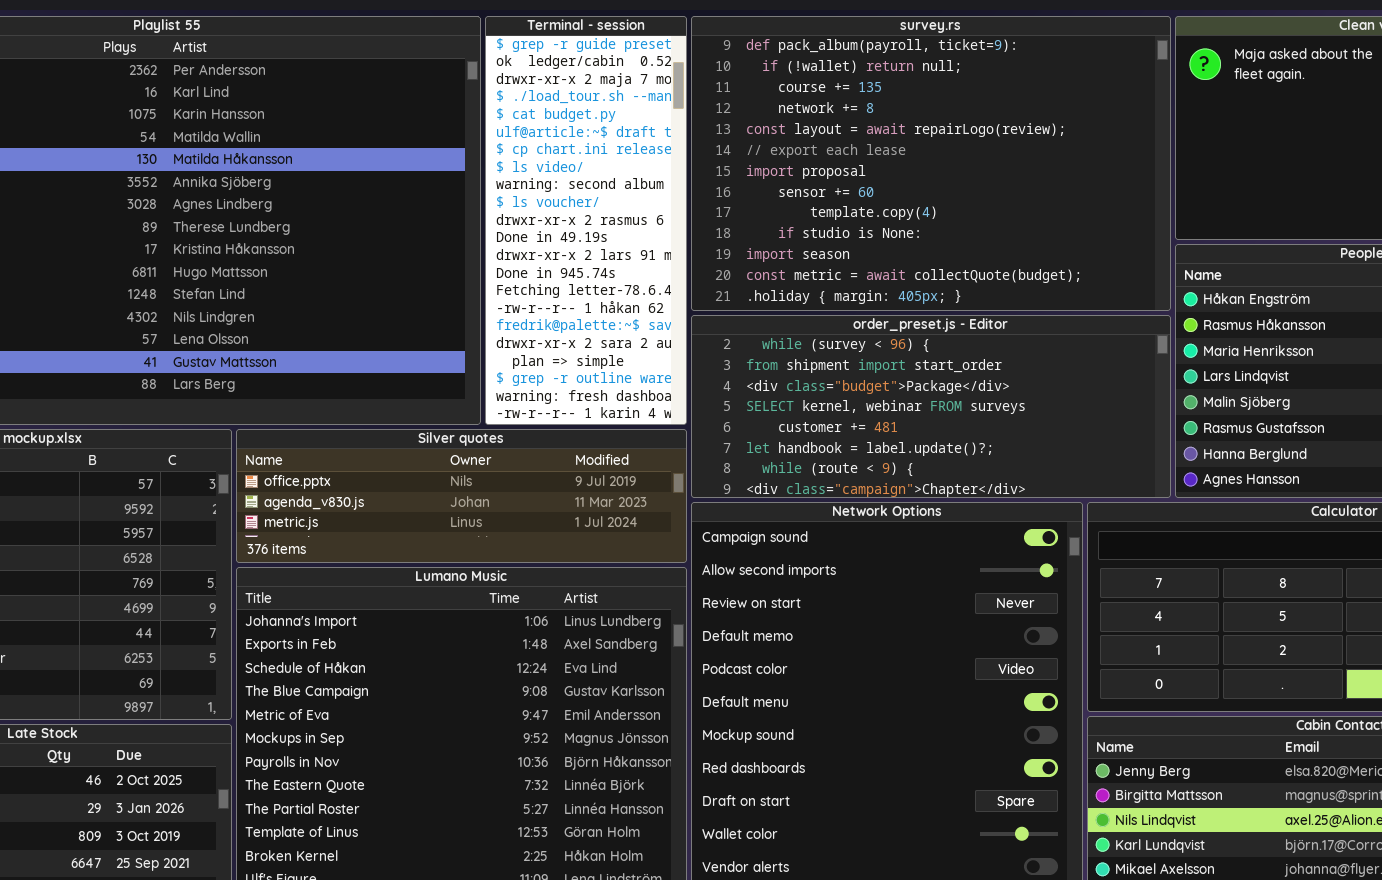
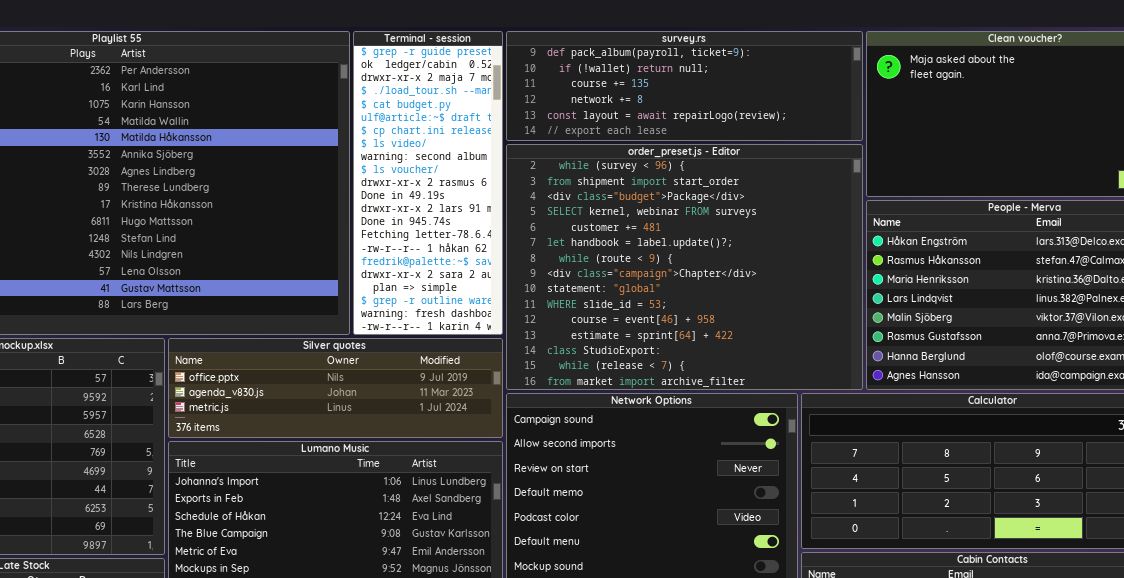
survey.rs: [691,16,1171,311] -> [506,31,863,141], resized
order_preset.js - Editor: [691,315,1171,498] -> [506,144,863,390], resized

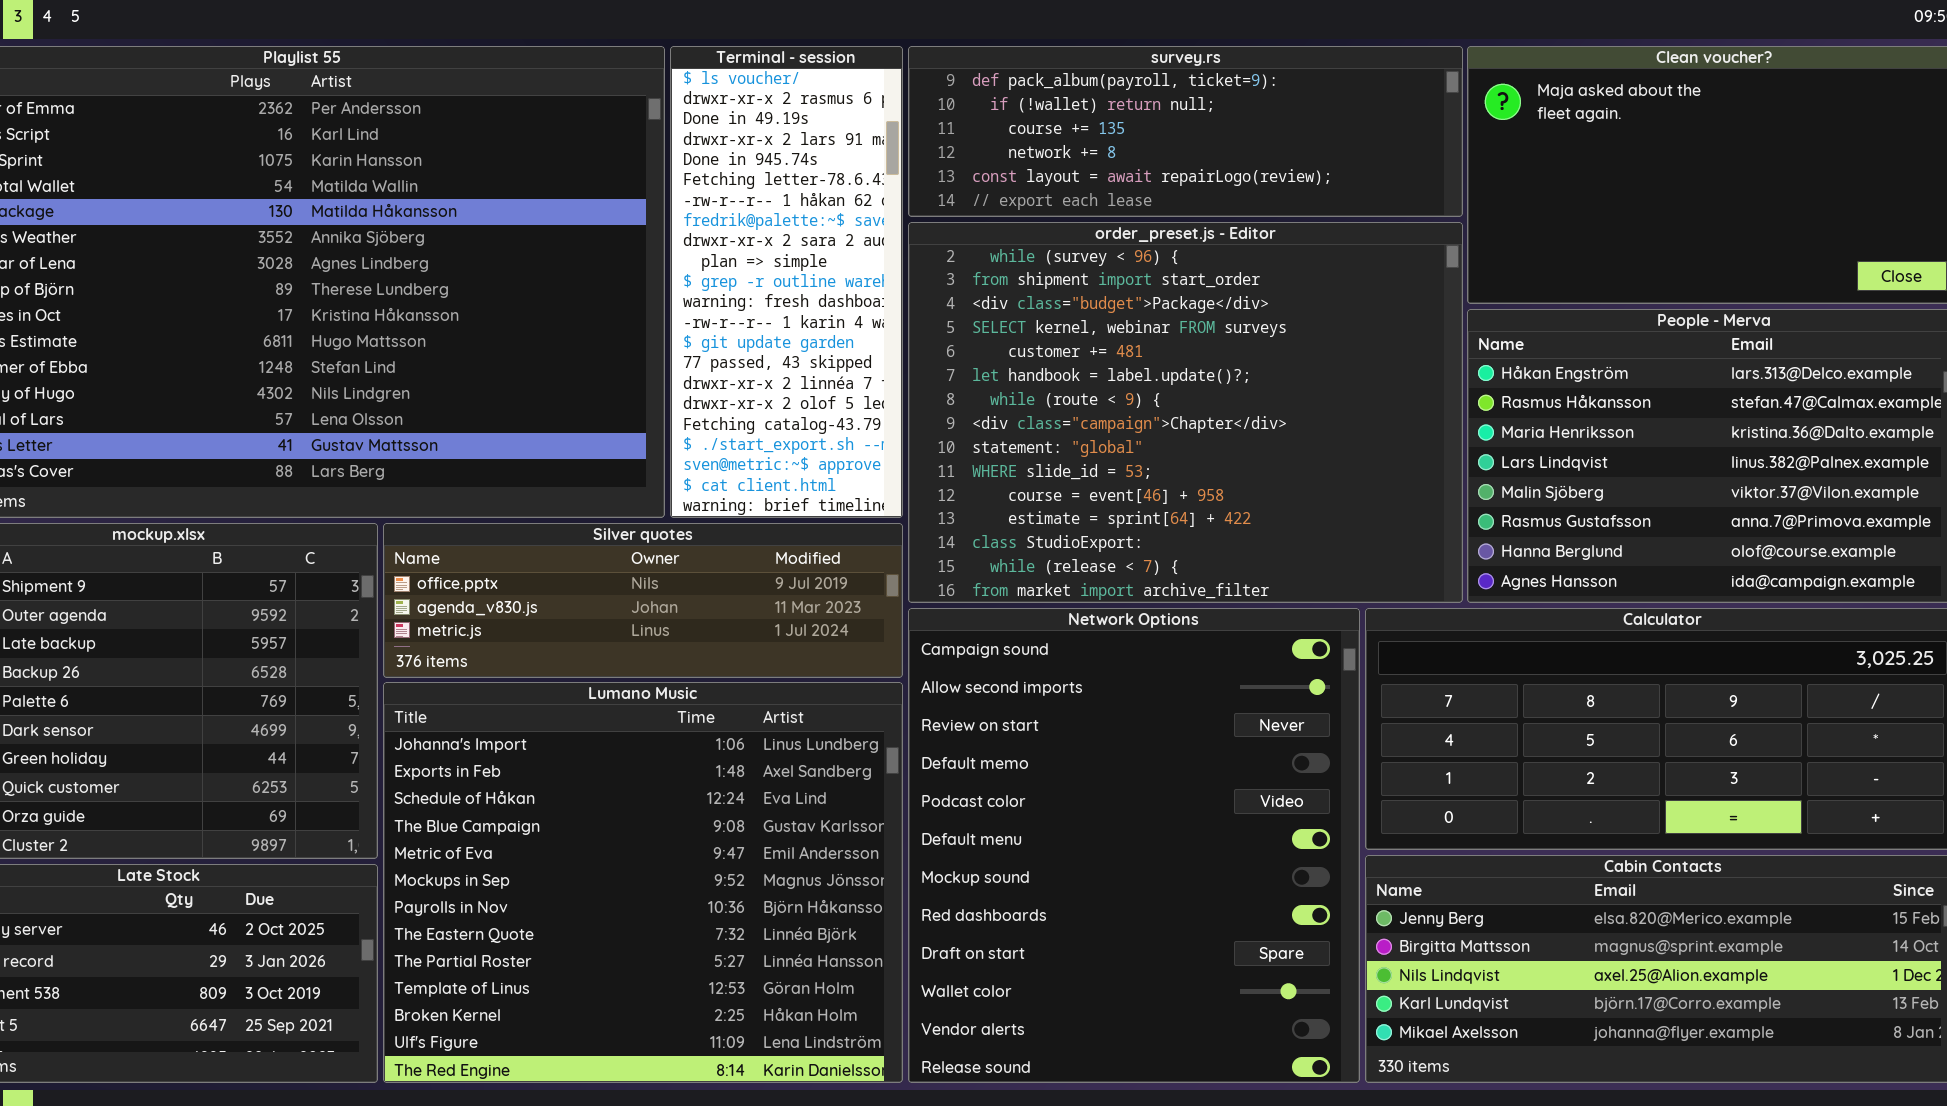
Terminal - session: [353,31,503,335] -> [670,46,903,518], scrolled down 9 rows

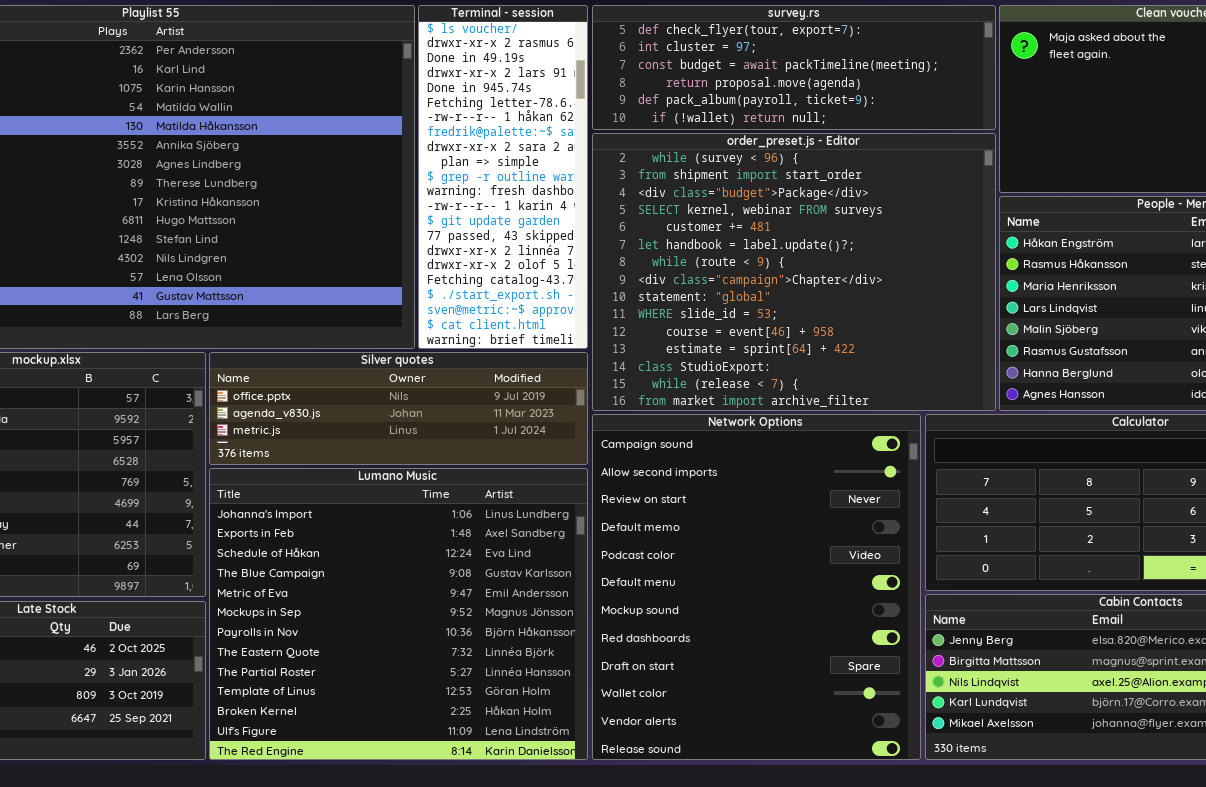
survey.rs: [908,46,1463,217] -> [592,5,996,130], scrolled up 4 rows

